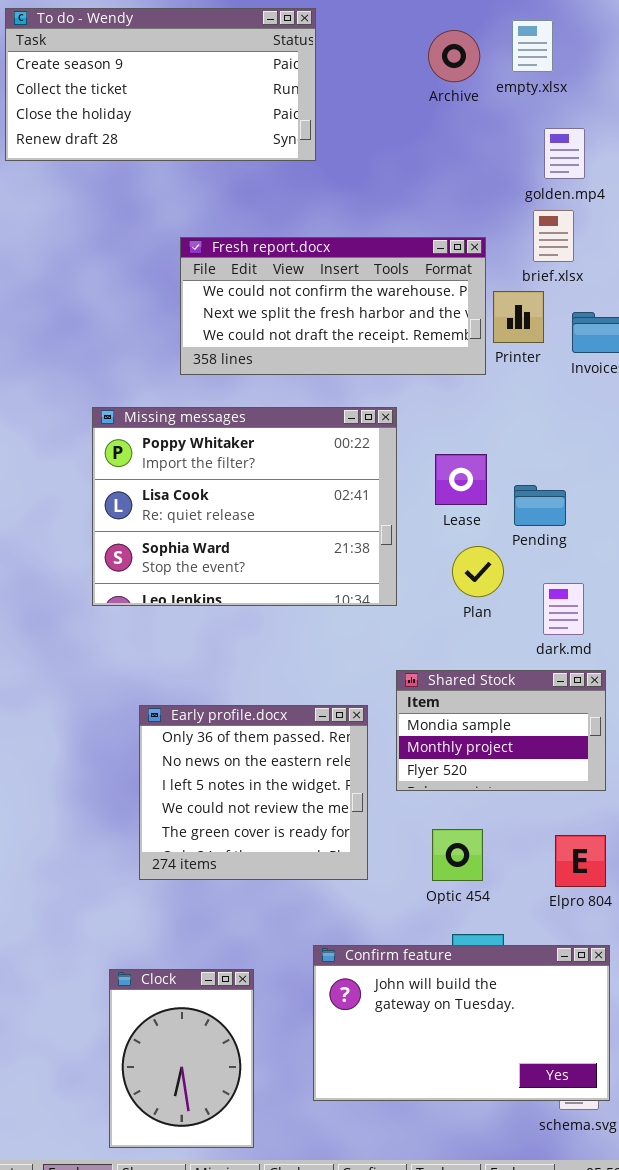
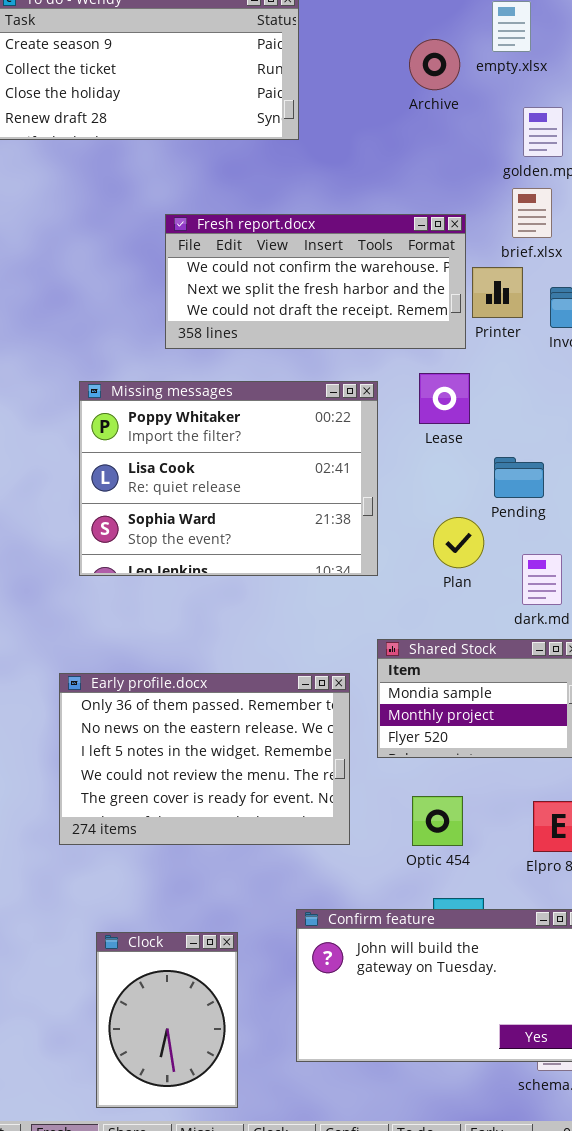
Archive: [428,30,480,82] -> [409,39,460,90], moved
Lease: [435,454,487,505] -> [419,373,470,424], moved
Early profile.docx: [139,705,368,880] -> [59,673,350,845], resized

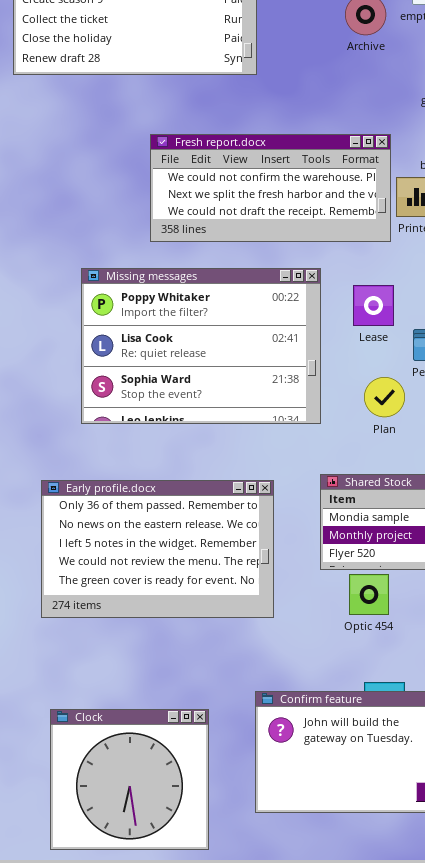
Lease: [419,373,470,424] -> [353,285,394,326], moved
Early profile.docx: [59,673,350,845] -> [41,480,274,618], moved
Optic 454: [412,796,463,846] -> [349,574,389,615], moved
Clock: [96,932,238,1108] -> [50,709,209,850], resized

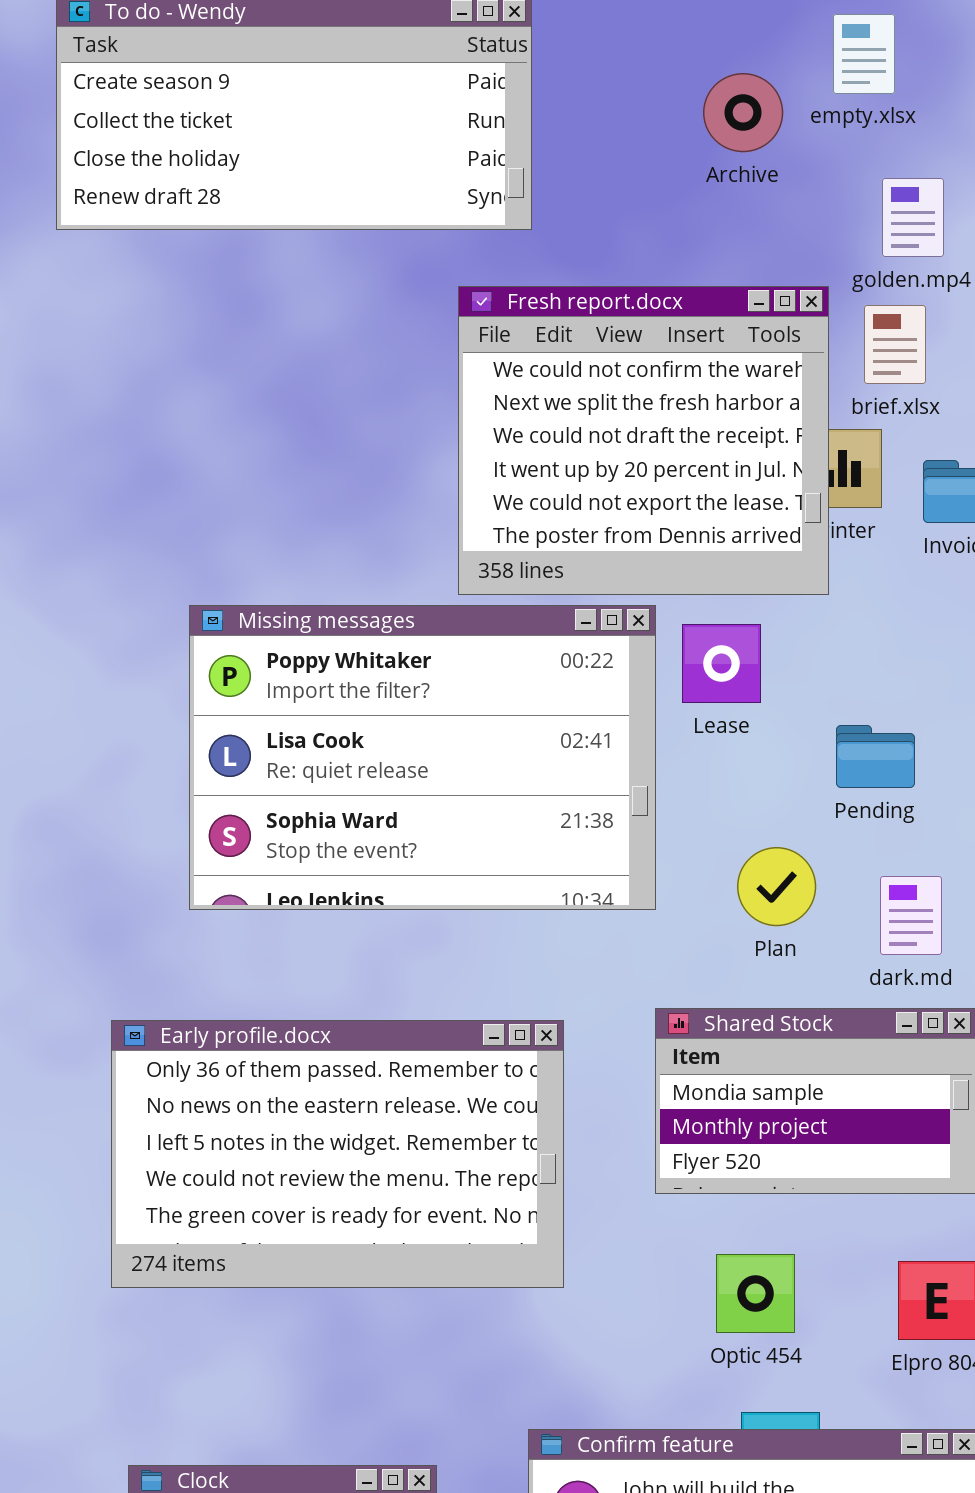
Fresh report.docx: [150,134,391,242] -> [458,286,829,595], moved, resized
Lease: [353,285,394,326] -> [682,624,761,703], moved
Plan: [364,377,405,417] -> [737,847,816,926], moved
Optic 454: [349,574,389,615] -> [716,1254,795,1333], moved

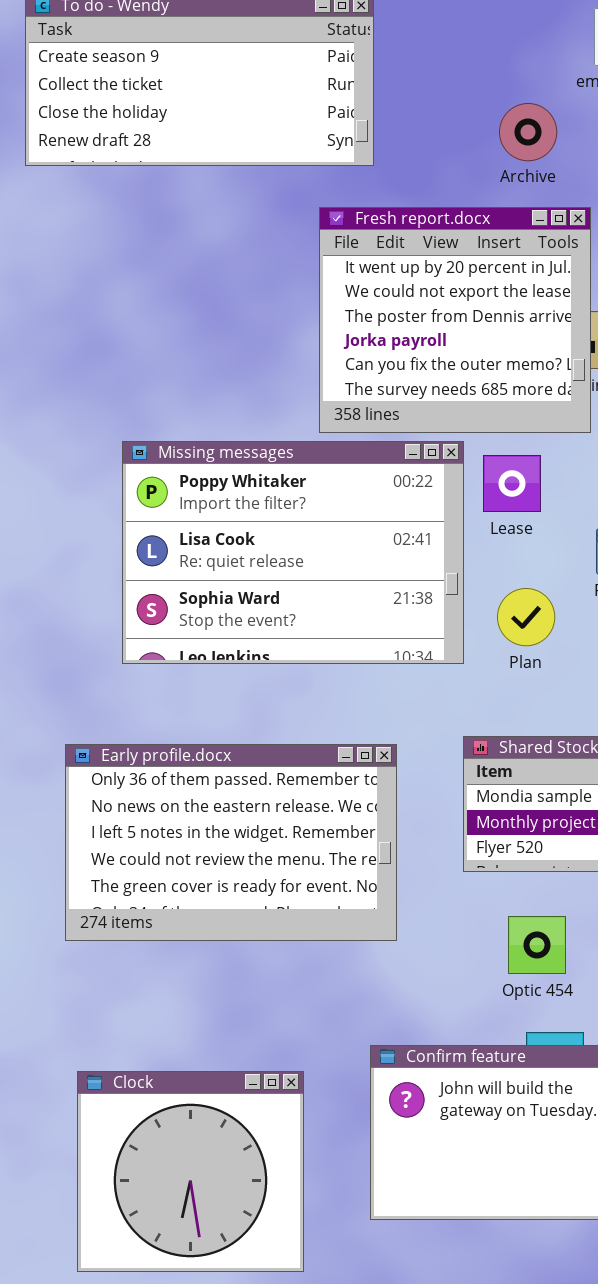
Archive: [703,73,783,152] -> [499,103,557,161], moved
Fresh report.docx: [458,286,829,595] -> [319,207,591,433], scrolled down 3 rows
Plan: [737,847,816,926] -> [497,588,555,646], moved

